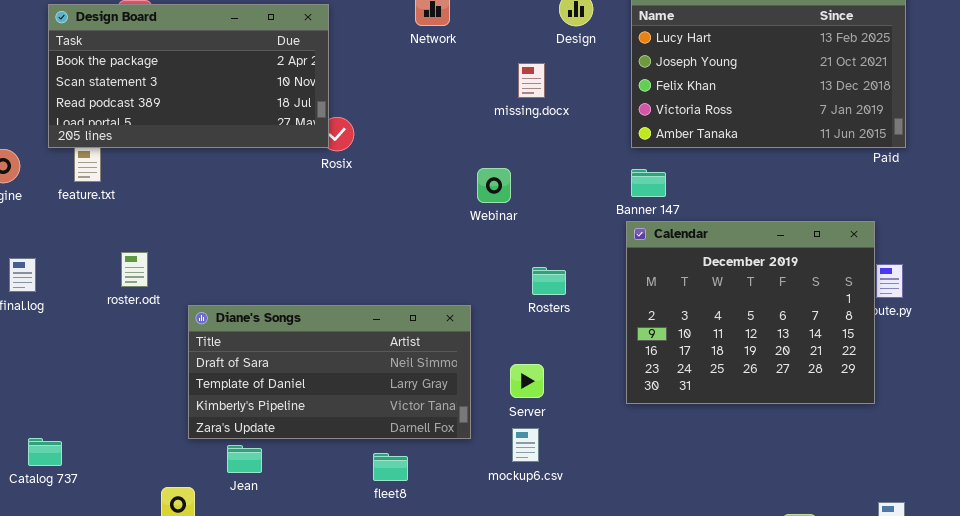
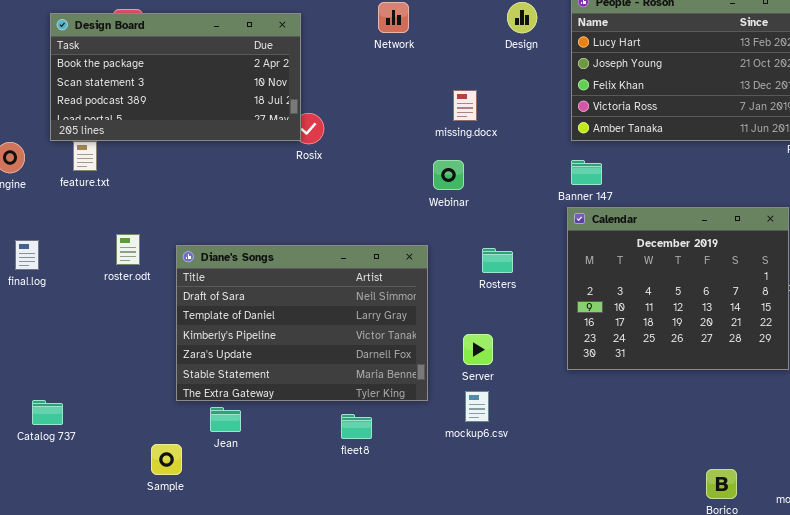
missing.docx: [518,63,545,98] -> [453,90,477,121], moved
Diane's Songs: [188,305,471,439] -> [176,245,428,401], resized

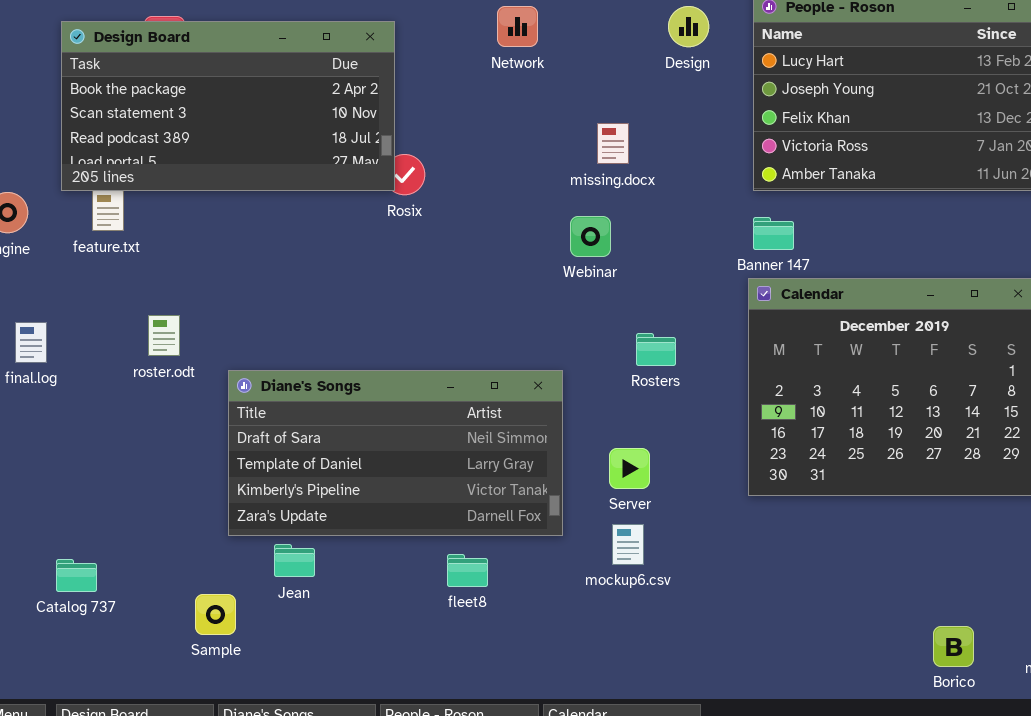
Diane's Songs: [176,245,428,401] -> [228,370,563,536], resized
Catalog 737: [32,400,63,425] -> [56,559,97,592], moved

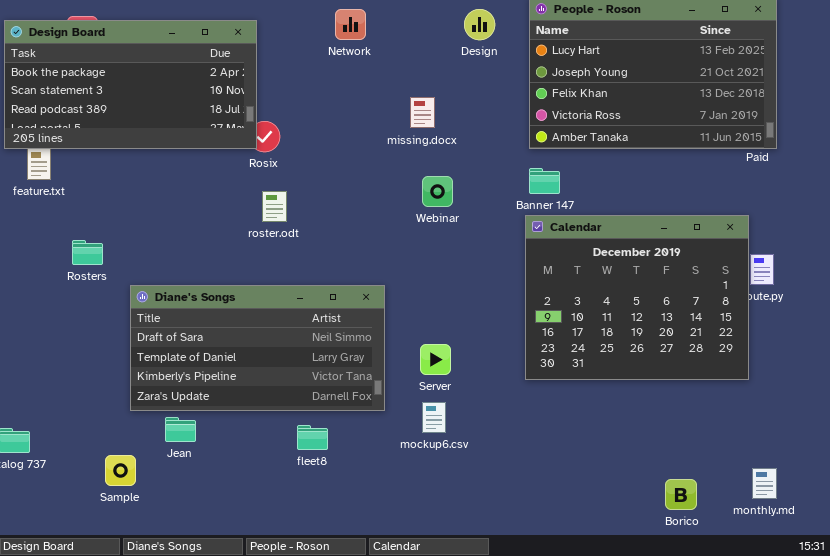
Webinar: [570,216,611,257] -> [422,176,453,207], moved
roster.odt: [148,315,180,356] -> [262,191,287,222], moved
Rosters: [636,333,676,366] -> [72,240,103,265], moved

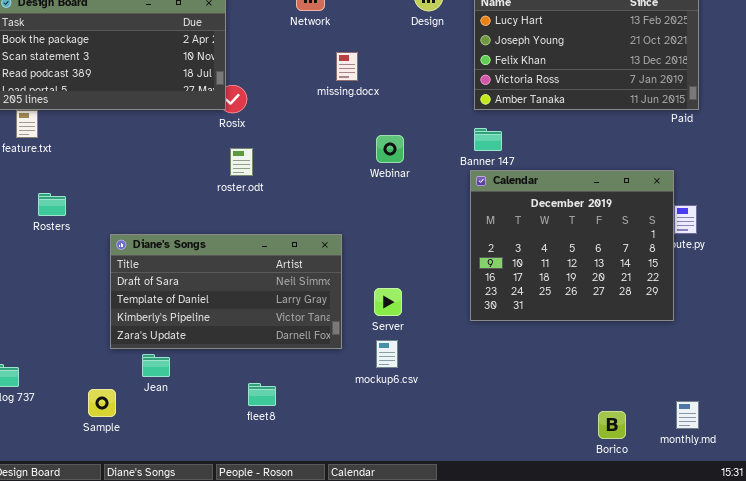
missing.docx: [410,97,435,128] -> [336,52,358,81], moved
Rosters: [72,240,103,265] -> [38,193,66,216], moved
fleet8: [297,425,328,450] -> [248,383,276,406], moved

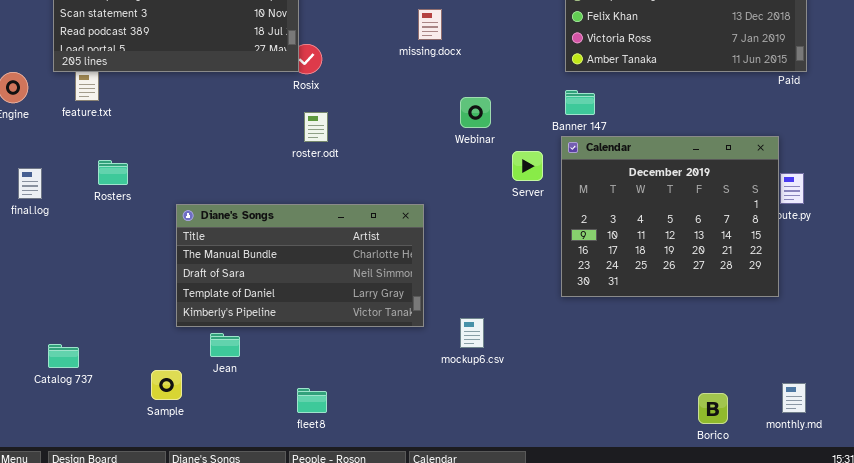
Diane's Songs: [110,234,342,349] -> [176,204,424,327], scrolled up 1 row
Server: [374,288,402,316] -> [512,151,543,181], moved
fleet8: [248,383,276,406] -> [297,388,327,413], moved

